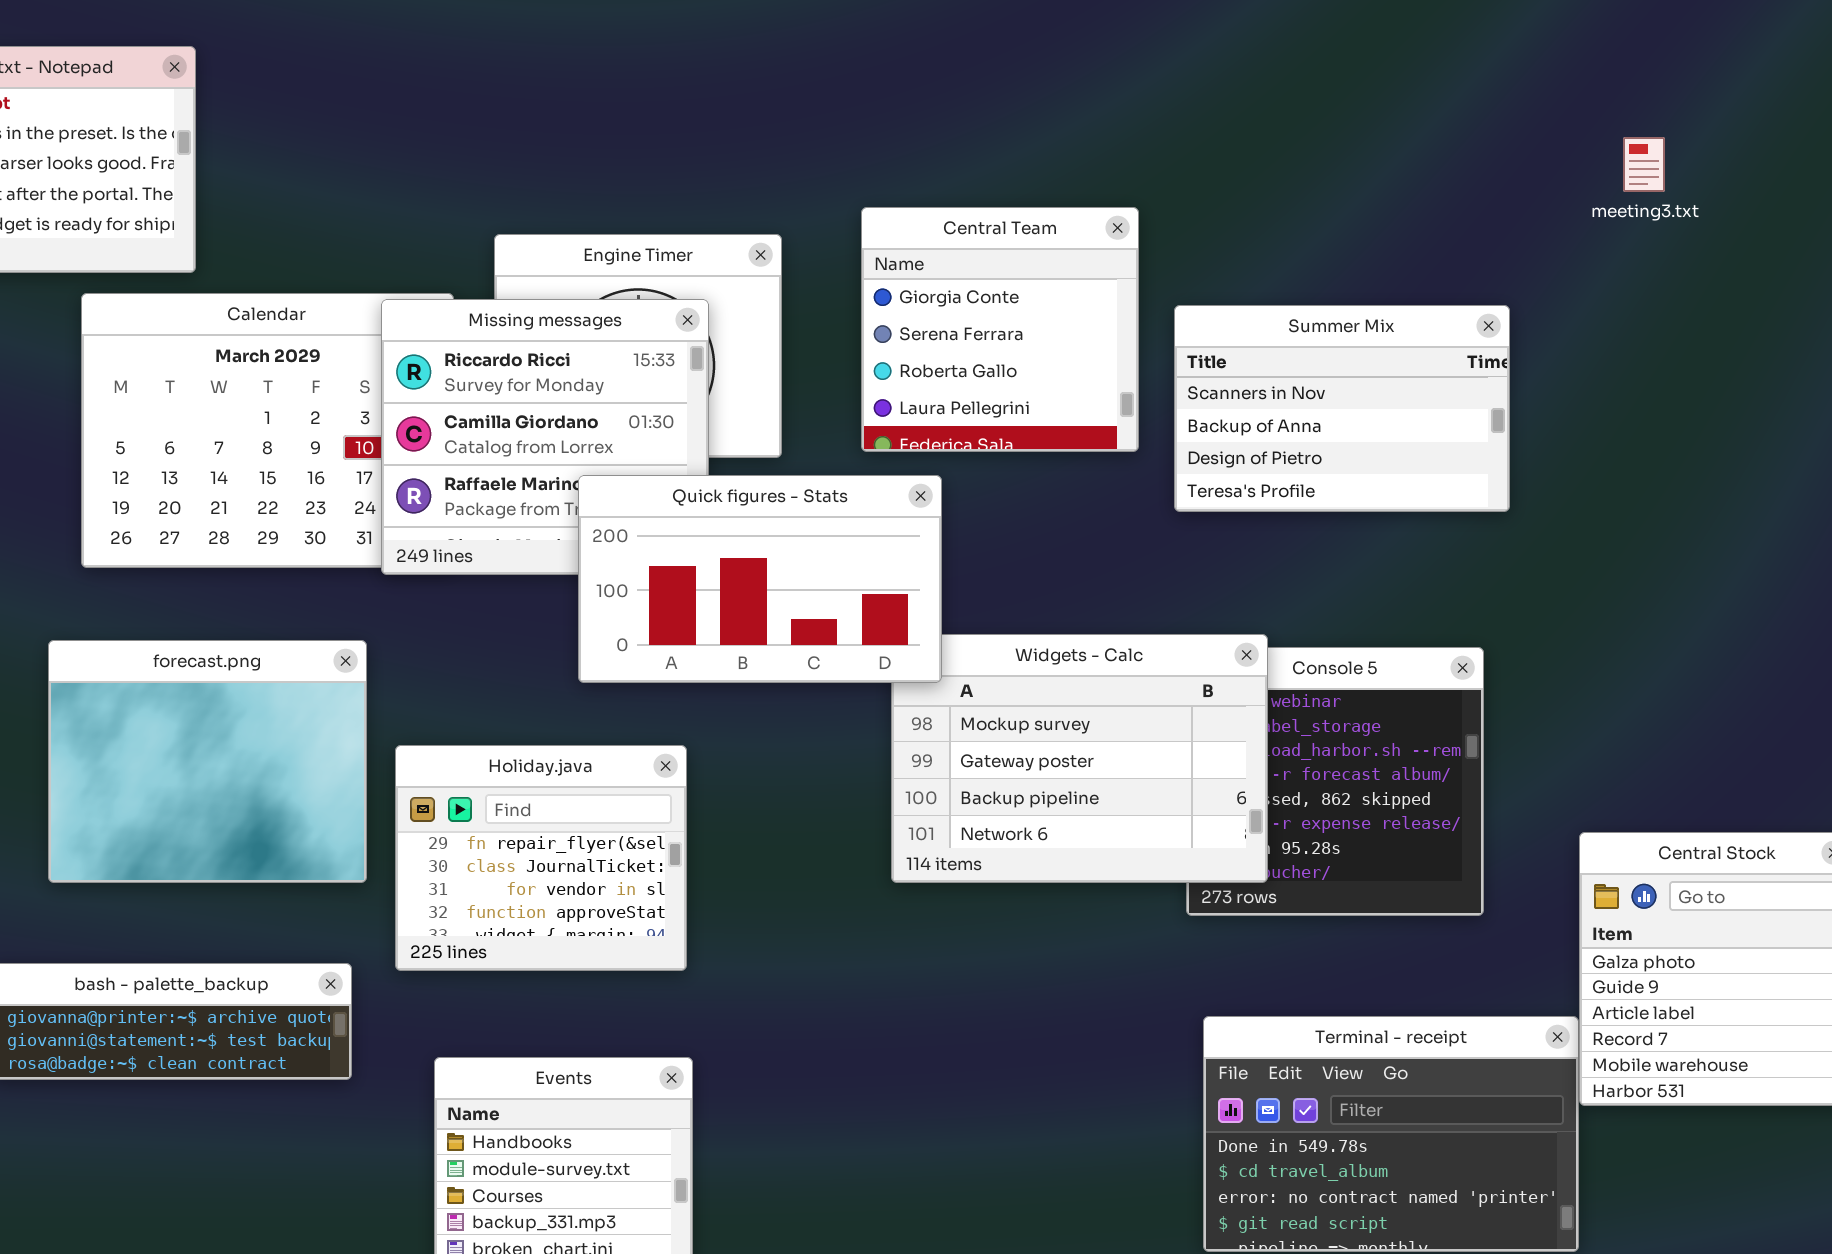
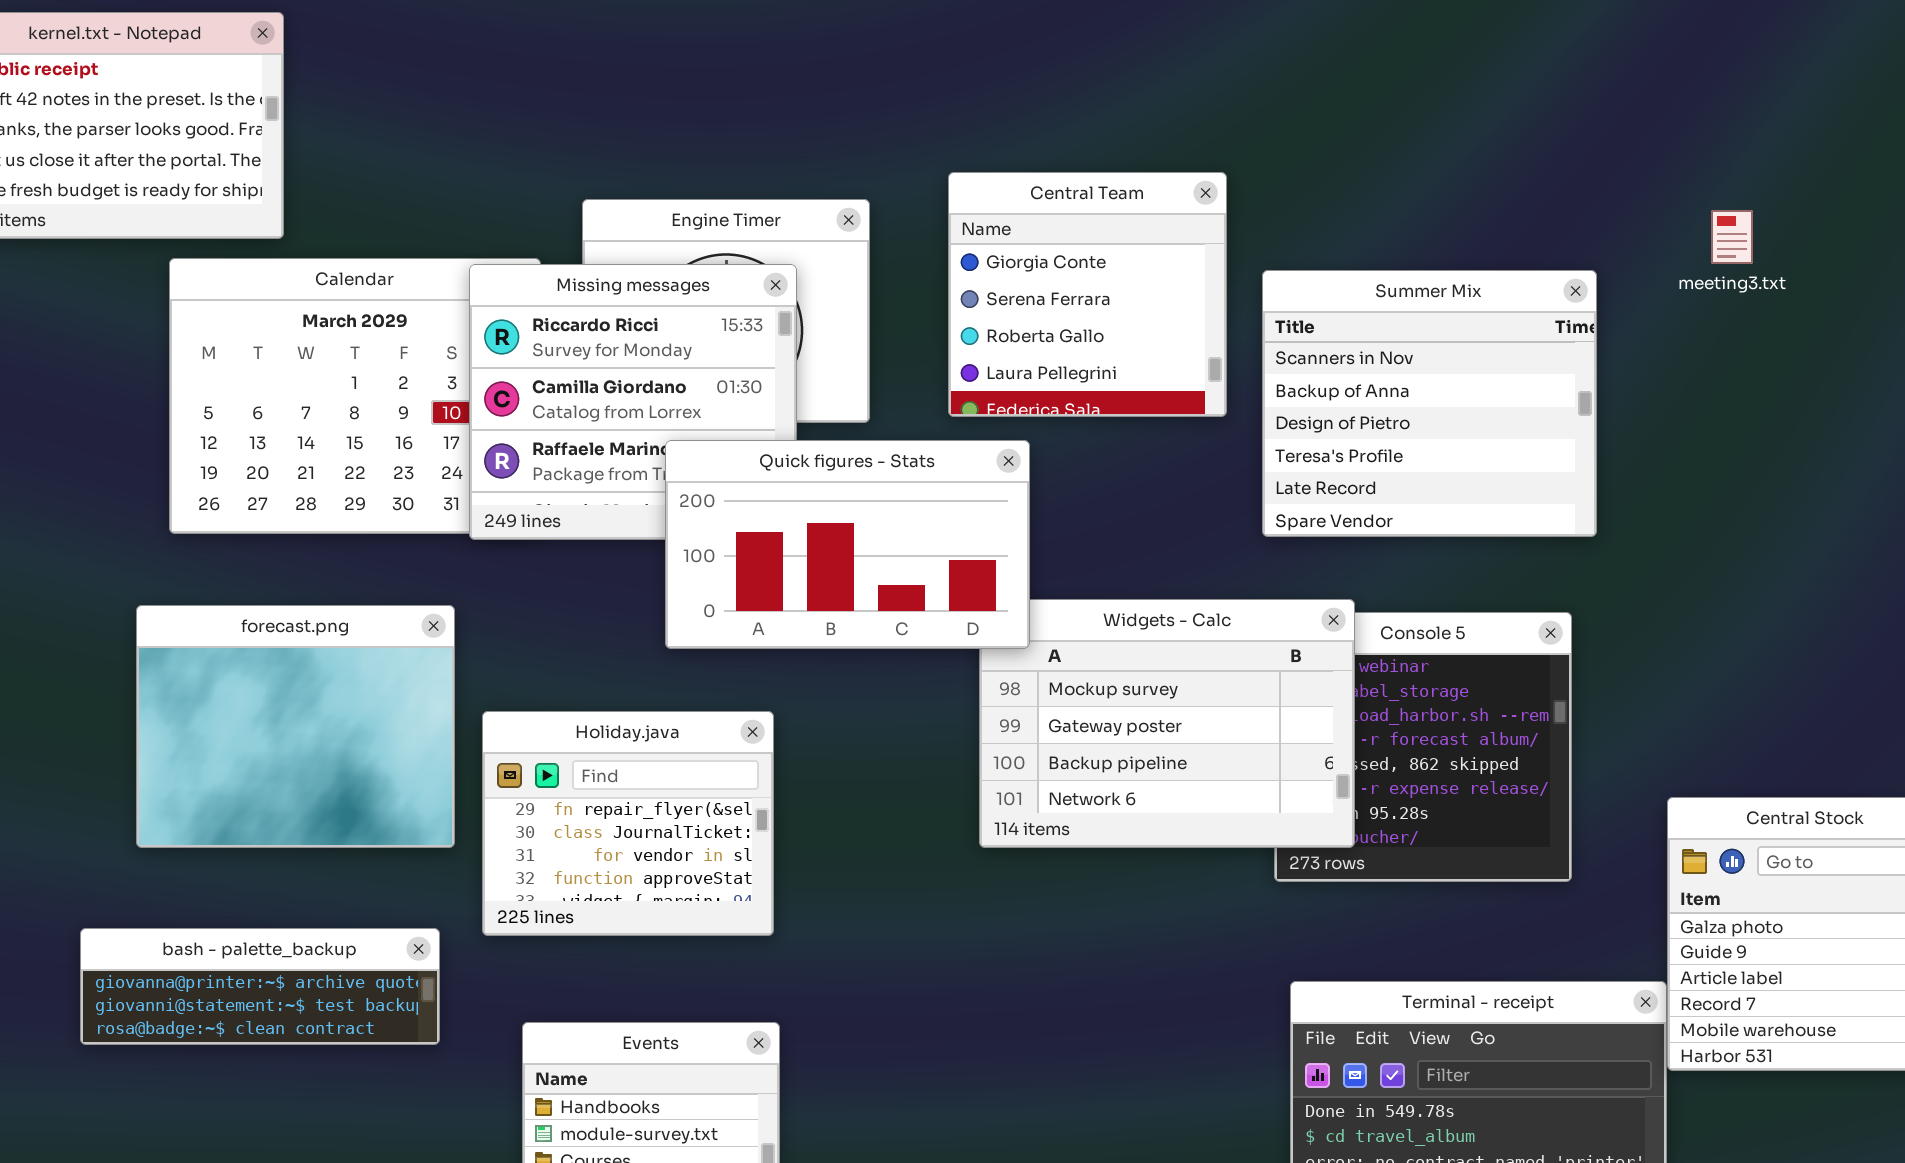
meeting3.txt: [1623,137,1665,192] -> [1711,210,1753,264], moved
Summer Mix: [1174,305,1510,512] -> [1262,270,1597,537], resized

